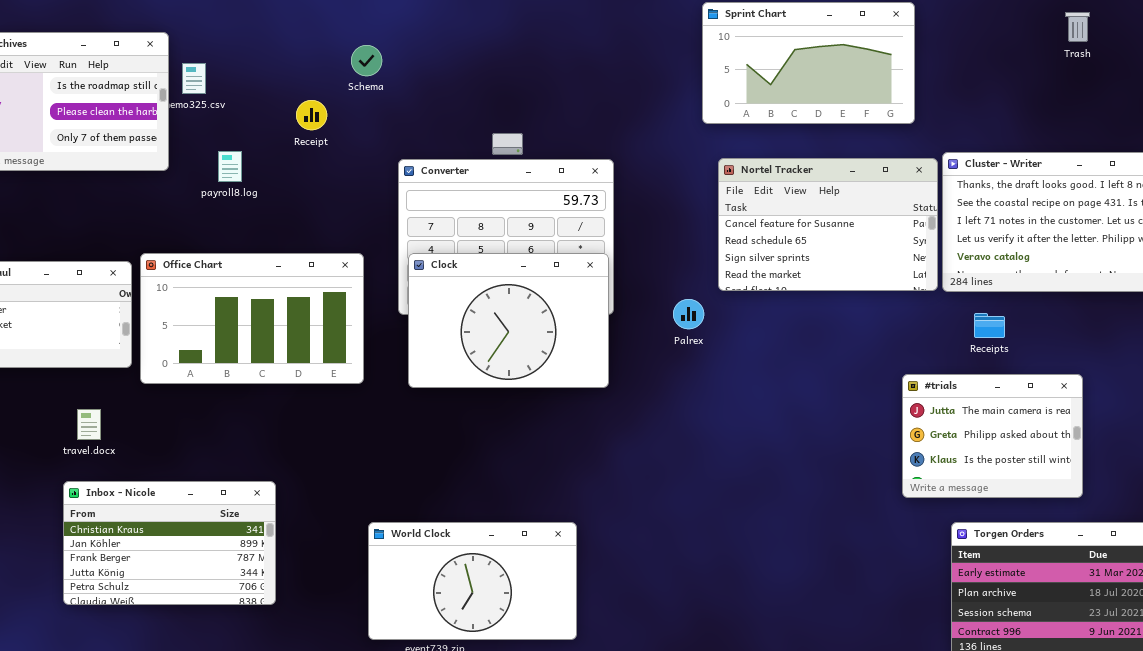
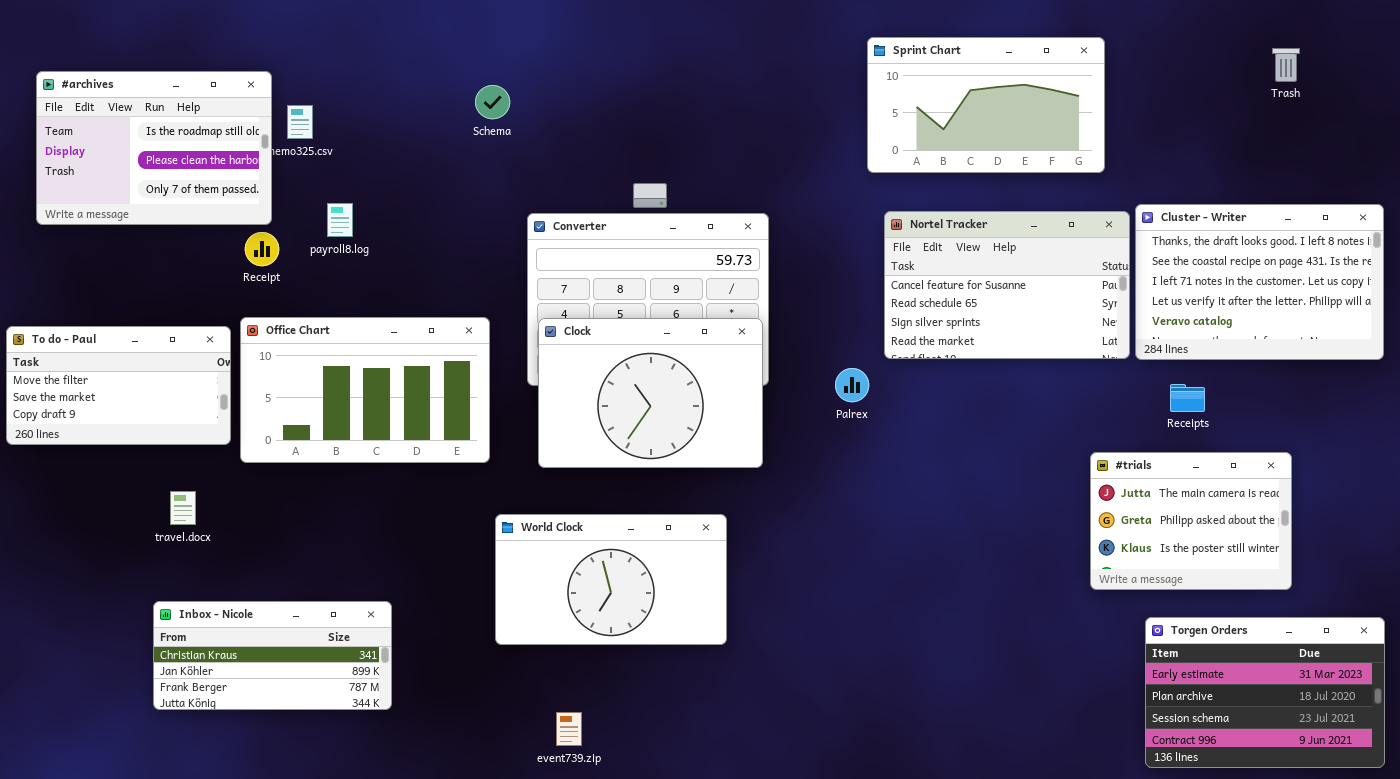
Receipt: [296,100,327,130] -> [245,232,279,266], moved
Inbox - Nicole: [63,481,276,605] -> [153,601,392,710], resized
World Clock: [368,522,577,640] -> [495,514,727,645], moved

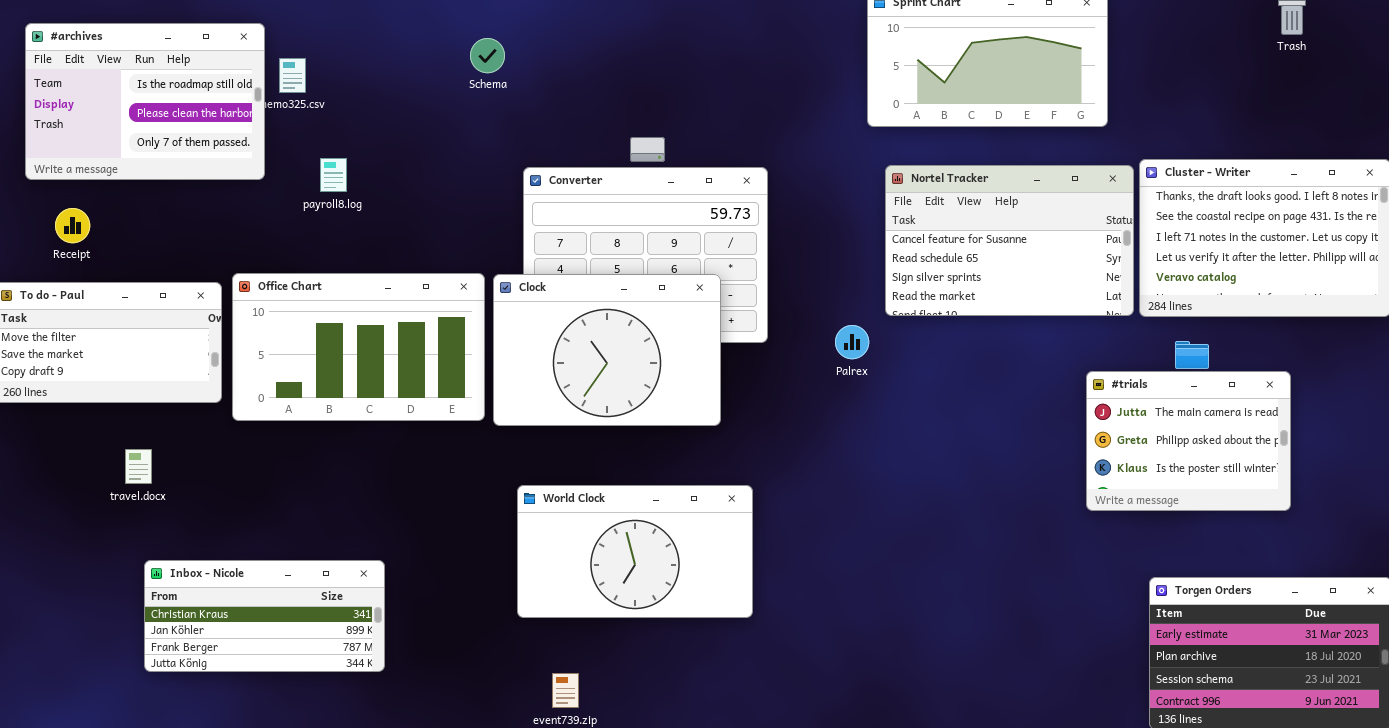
Receipt: [245,232,279,266] -> [55,208,90,243], moved
Clock: [538,318,763,468] -> [493,274,721,426], moved
#trials: [1090,452,1292,590] -> [1086,371,1291,511], moved
travel.docx: [170,491,196,525] -> [125,449,152,484], moved
World Clock: [495,514,727,645] -> [517,485,753,618], moved

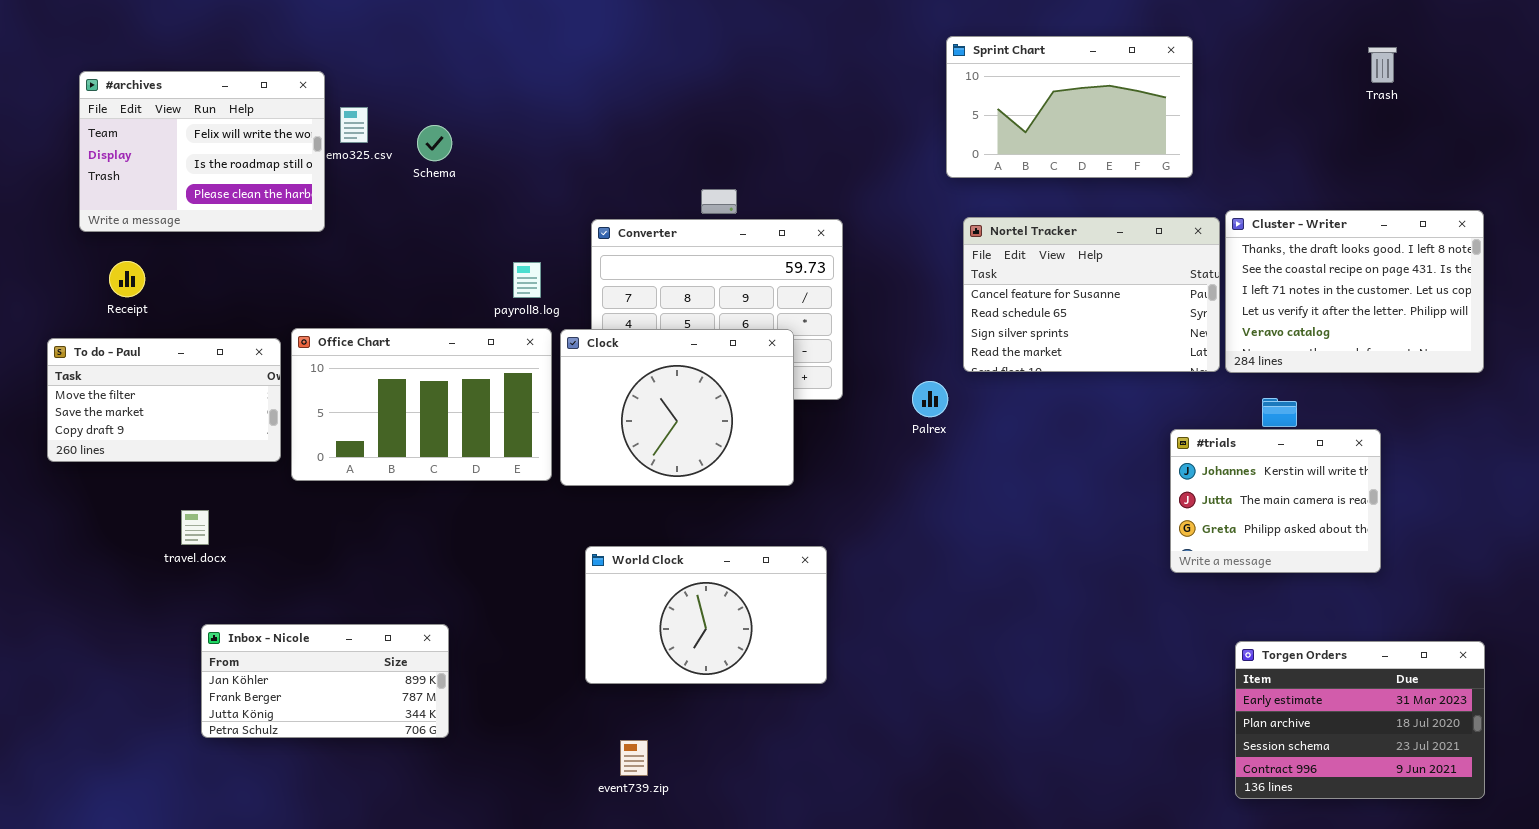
#archives: [25,23,265,180] -> [79,71,325,232], scrolled up 1 row
Schema: [470,38,505,73] -> [417,125,452,161], moved
payroll8.log: [320,158,347,192] -> [513,262,541,298], moved
#trials: [1086,371,1291,511] -> [1170,429,1381,573], scrolled up 1 row
Inbox - Nicole: [144,560,385,672] -> [201,624,449,738], scrolled down 1 row

